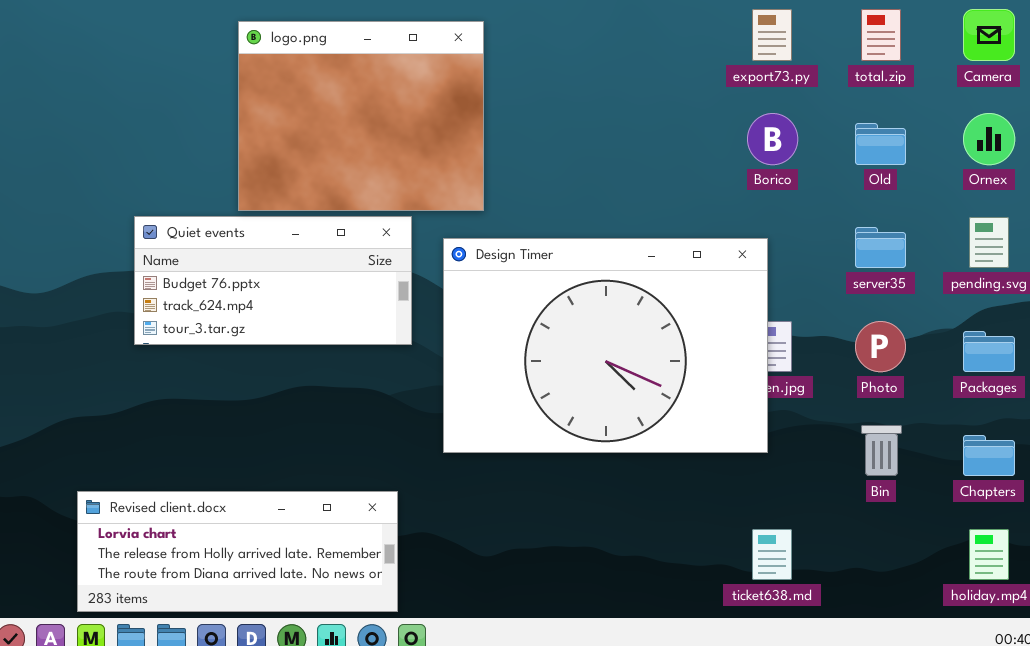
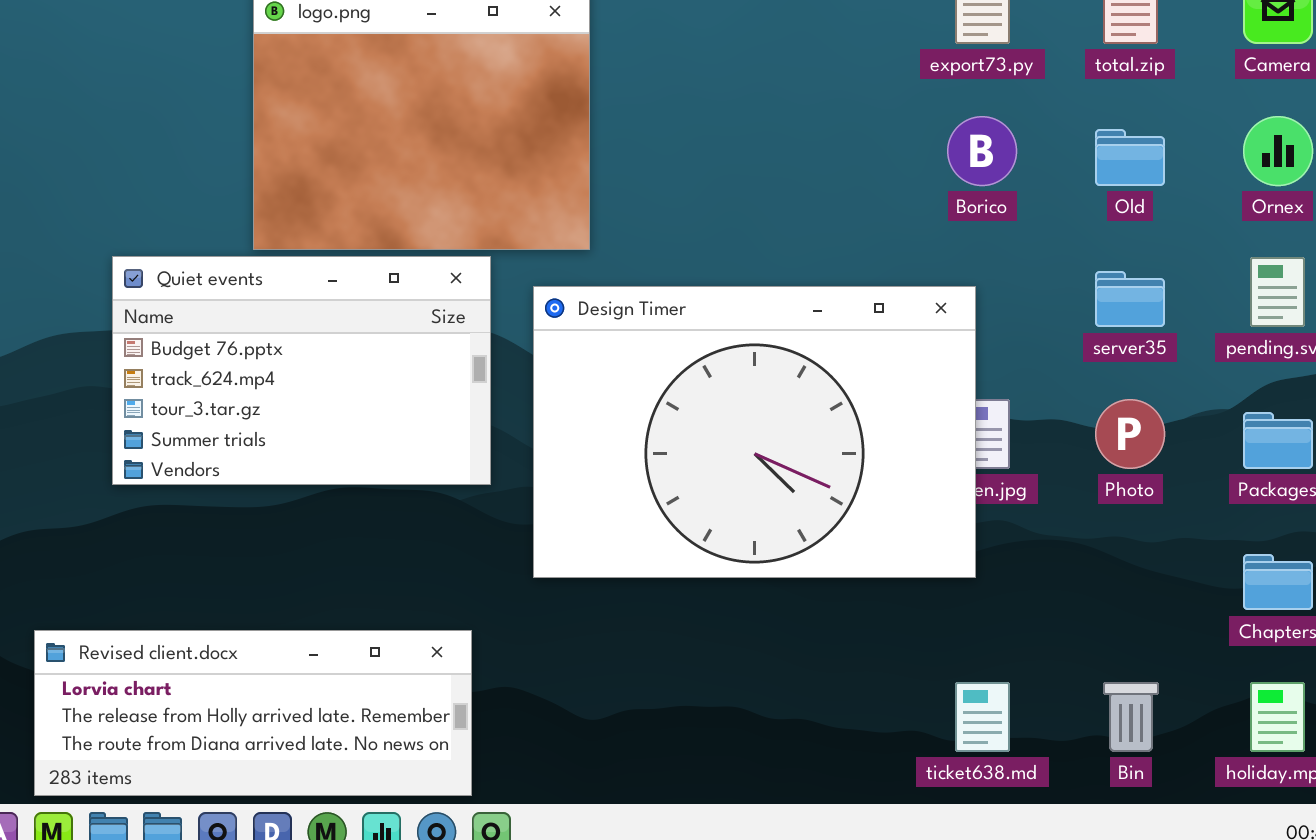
Quiet events: [134,216,412,345] -> [112,256,491,485], resized
Bin: [861,425,902,476] -> [1103,682,1159,752], moved

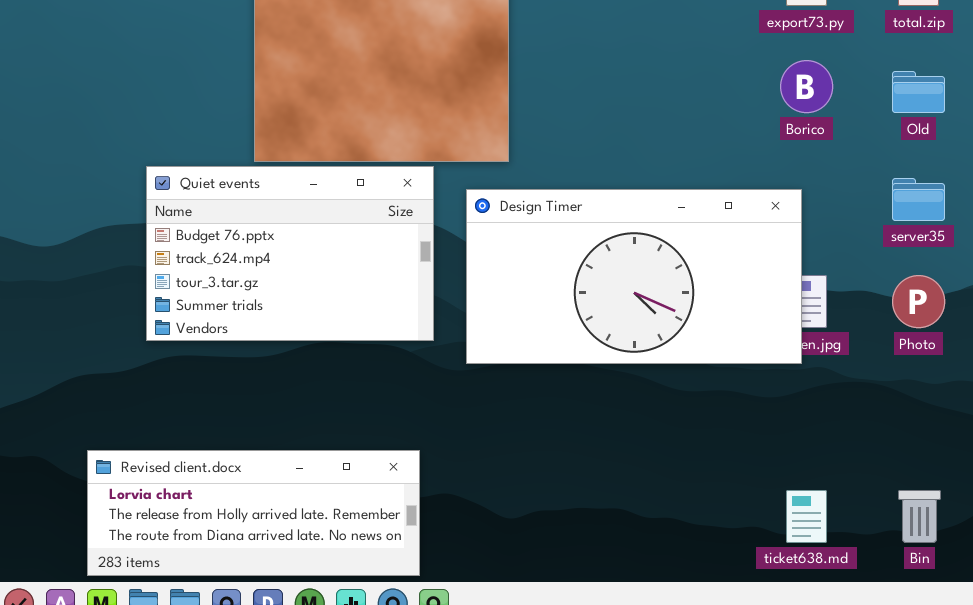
Design Timer: [533,286,976,578] -> [466,189,802,364], resized

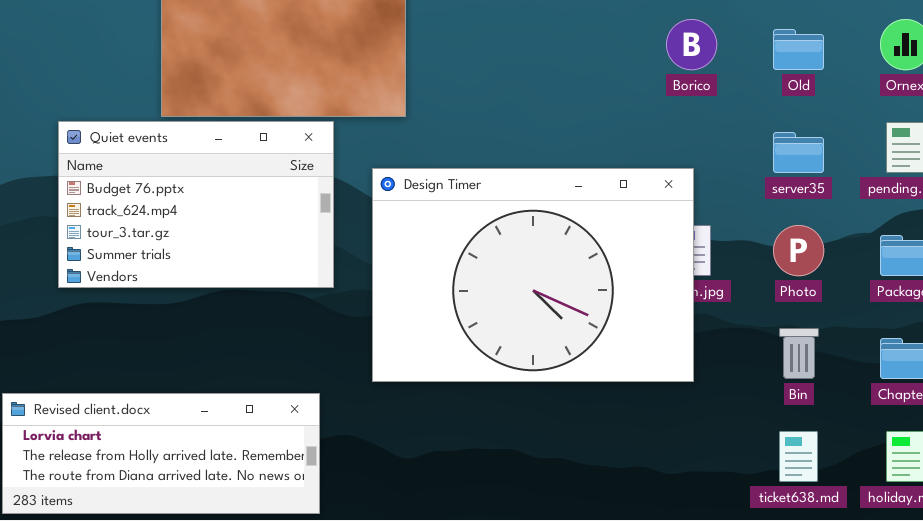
Design Timer: [466,189,802,364] -> [372,168,694,382], moved, resized
ticket638.md: [786,490,827,543] -> [779,431,818,482], moved
Bin: [898,490,941,543] -> [779,328,819,379], moved

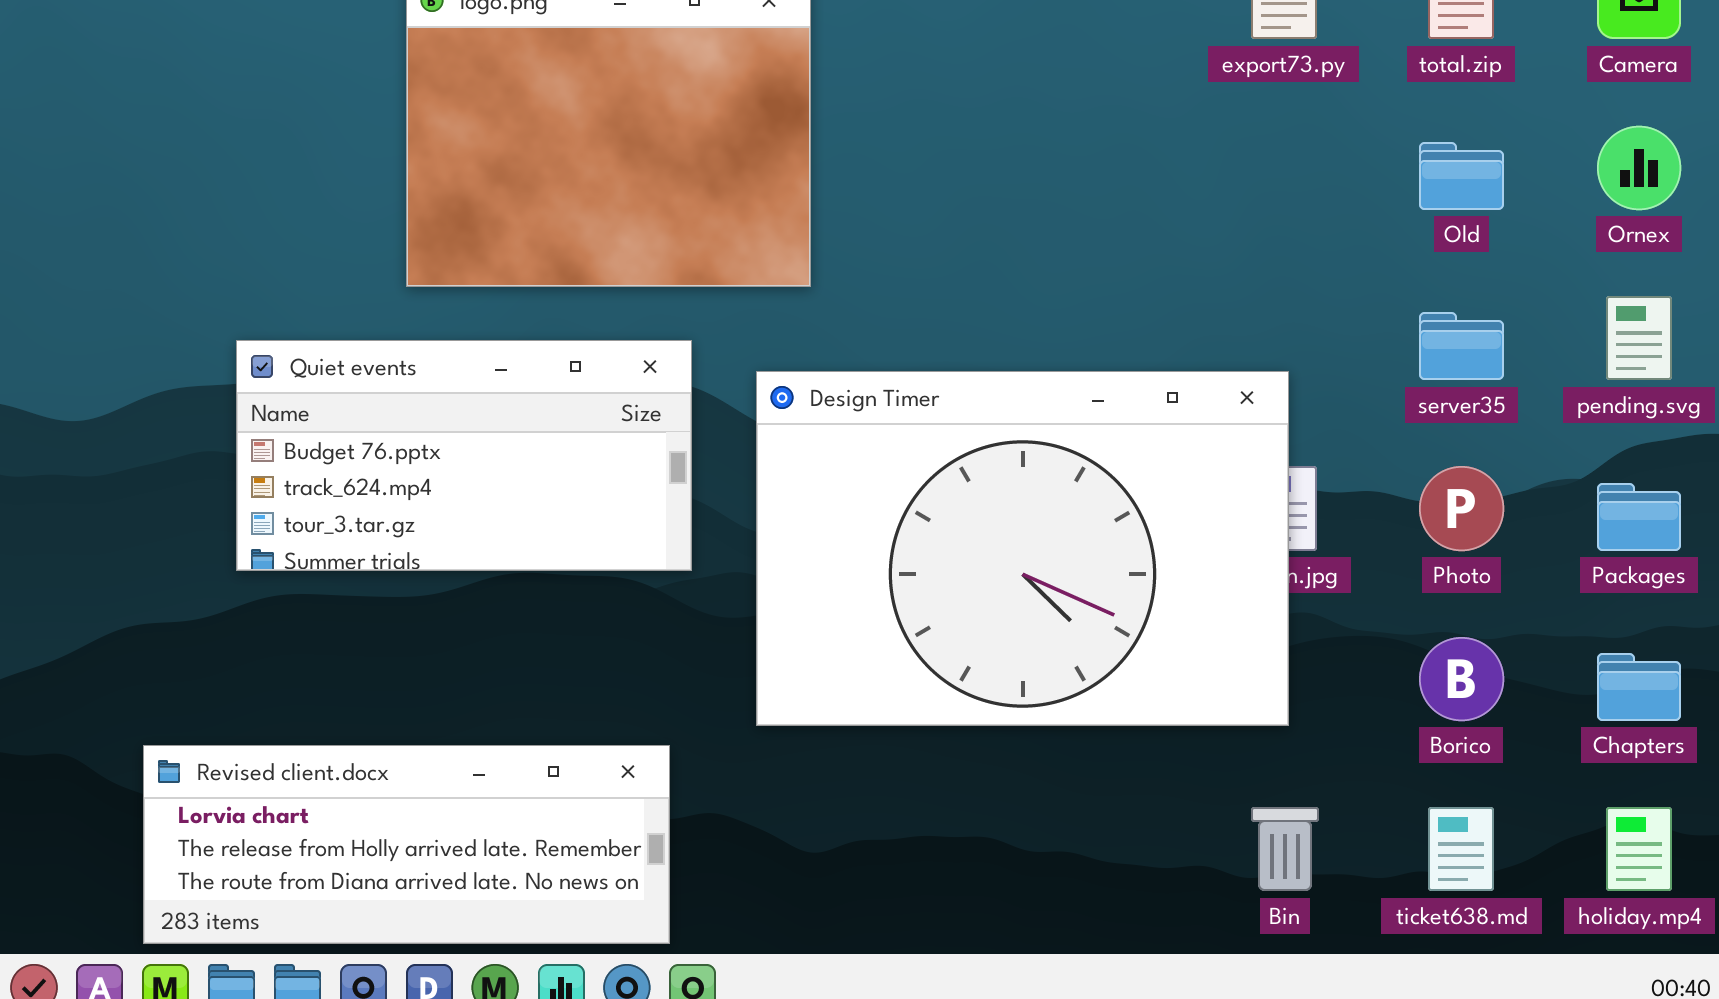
Borico: [666,19,717,70] -> [1419,637,1504,721], moved
Quiet events: [58,121,334,288] -> [236,340,692,571], resized
Bin: [779,328,819,379] -> [1251,807,1319,891], moved

